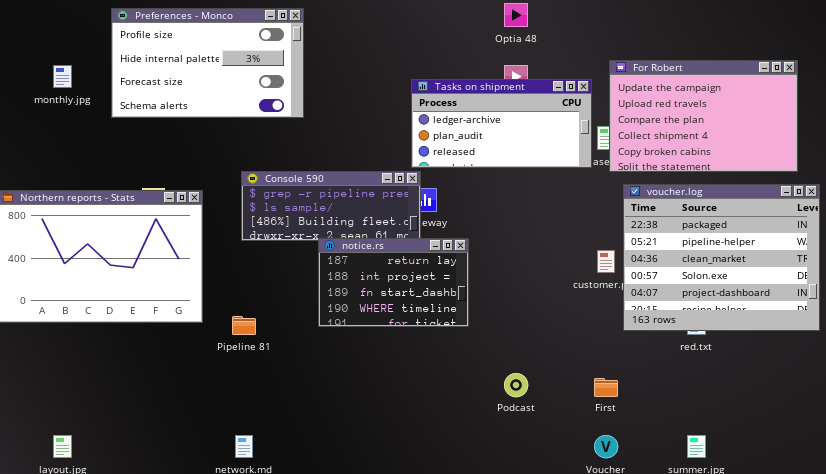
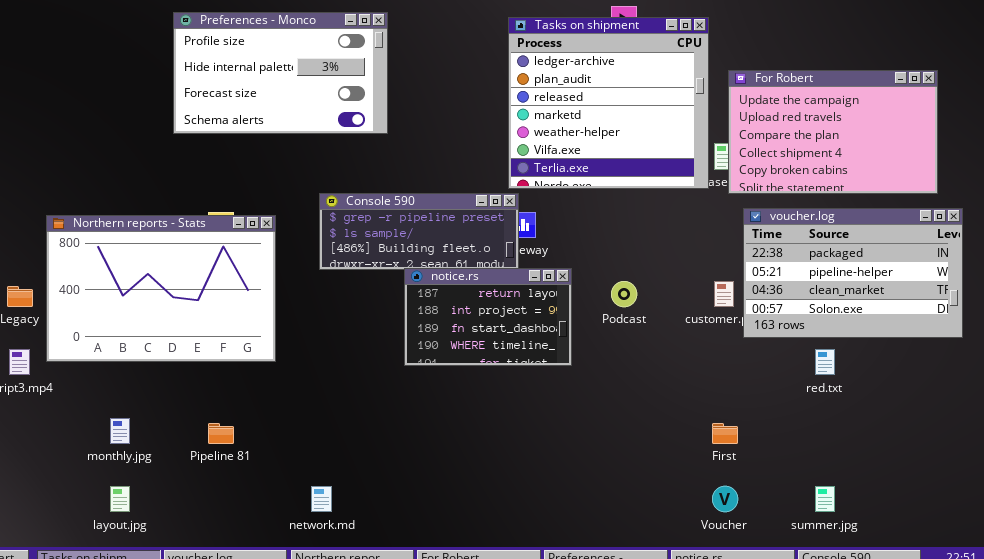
monthly.jpg: [53,65,72,88] -> [110,418,130,444], moved
Tasks on shipment: [411,79,592,168] -> [508,17,709,189], resized
voucher.log: [623,184,820,331] -> [743,208,963,338], resized
Pipeline 81: [232,316,256,335] -> [208,423,234,444], moved
Podcast: [504,373,528,397] -> [611,281,637,307], moved

